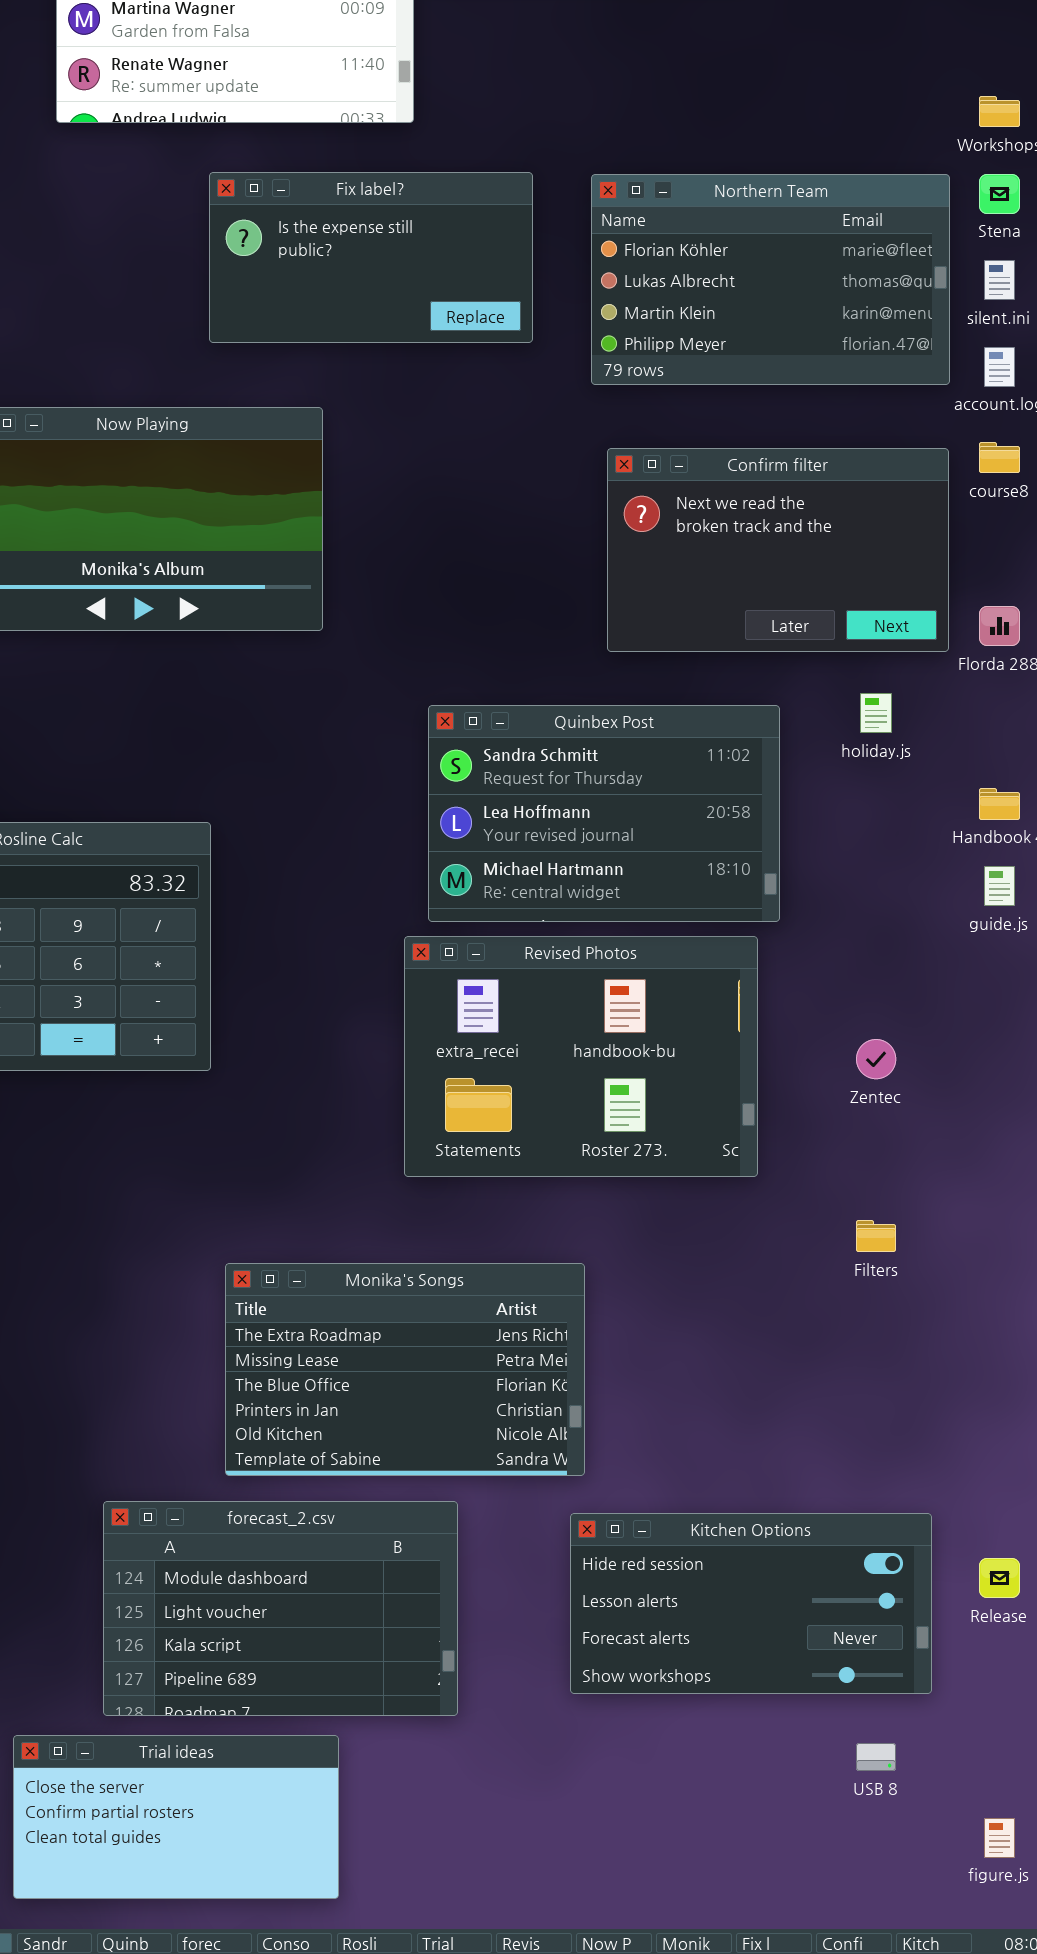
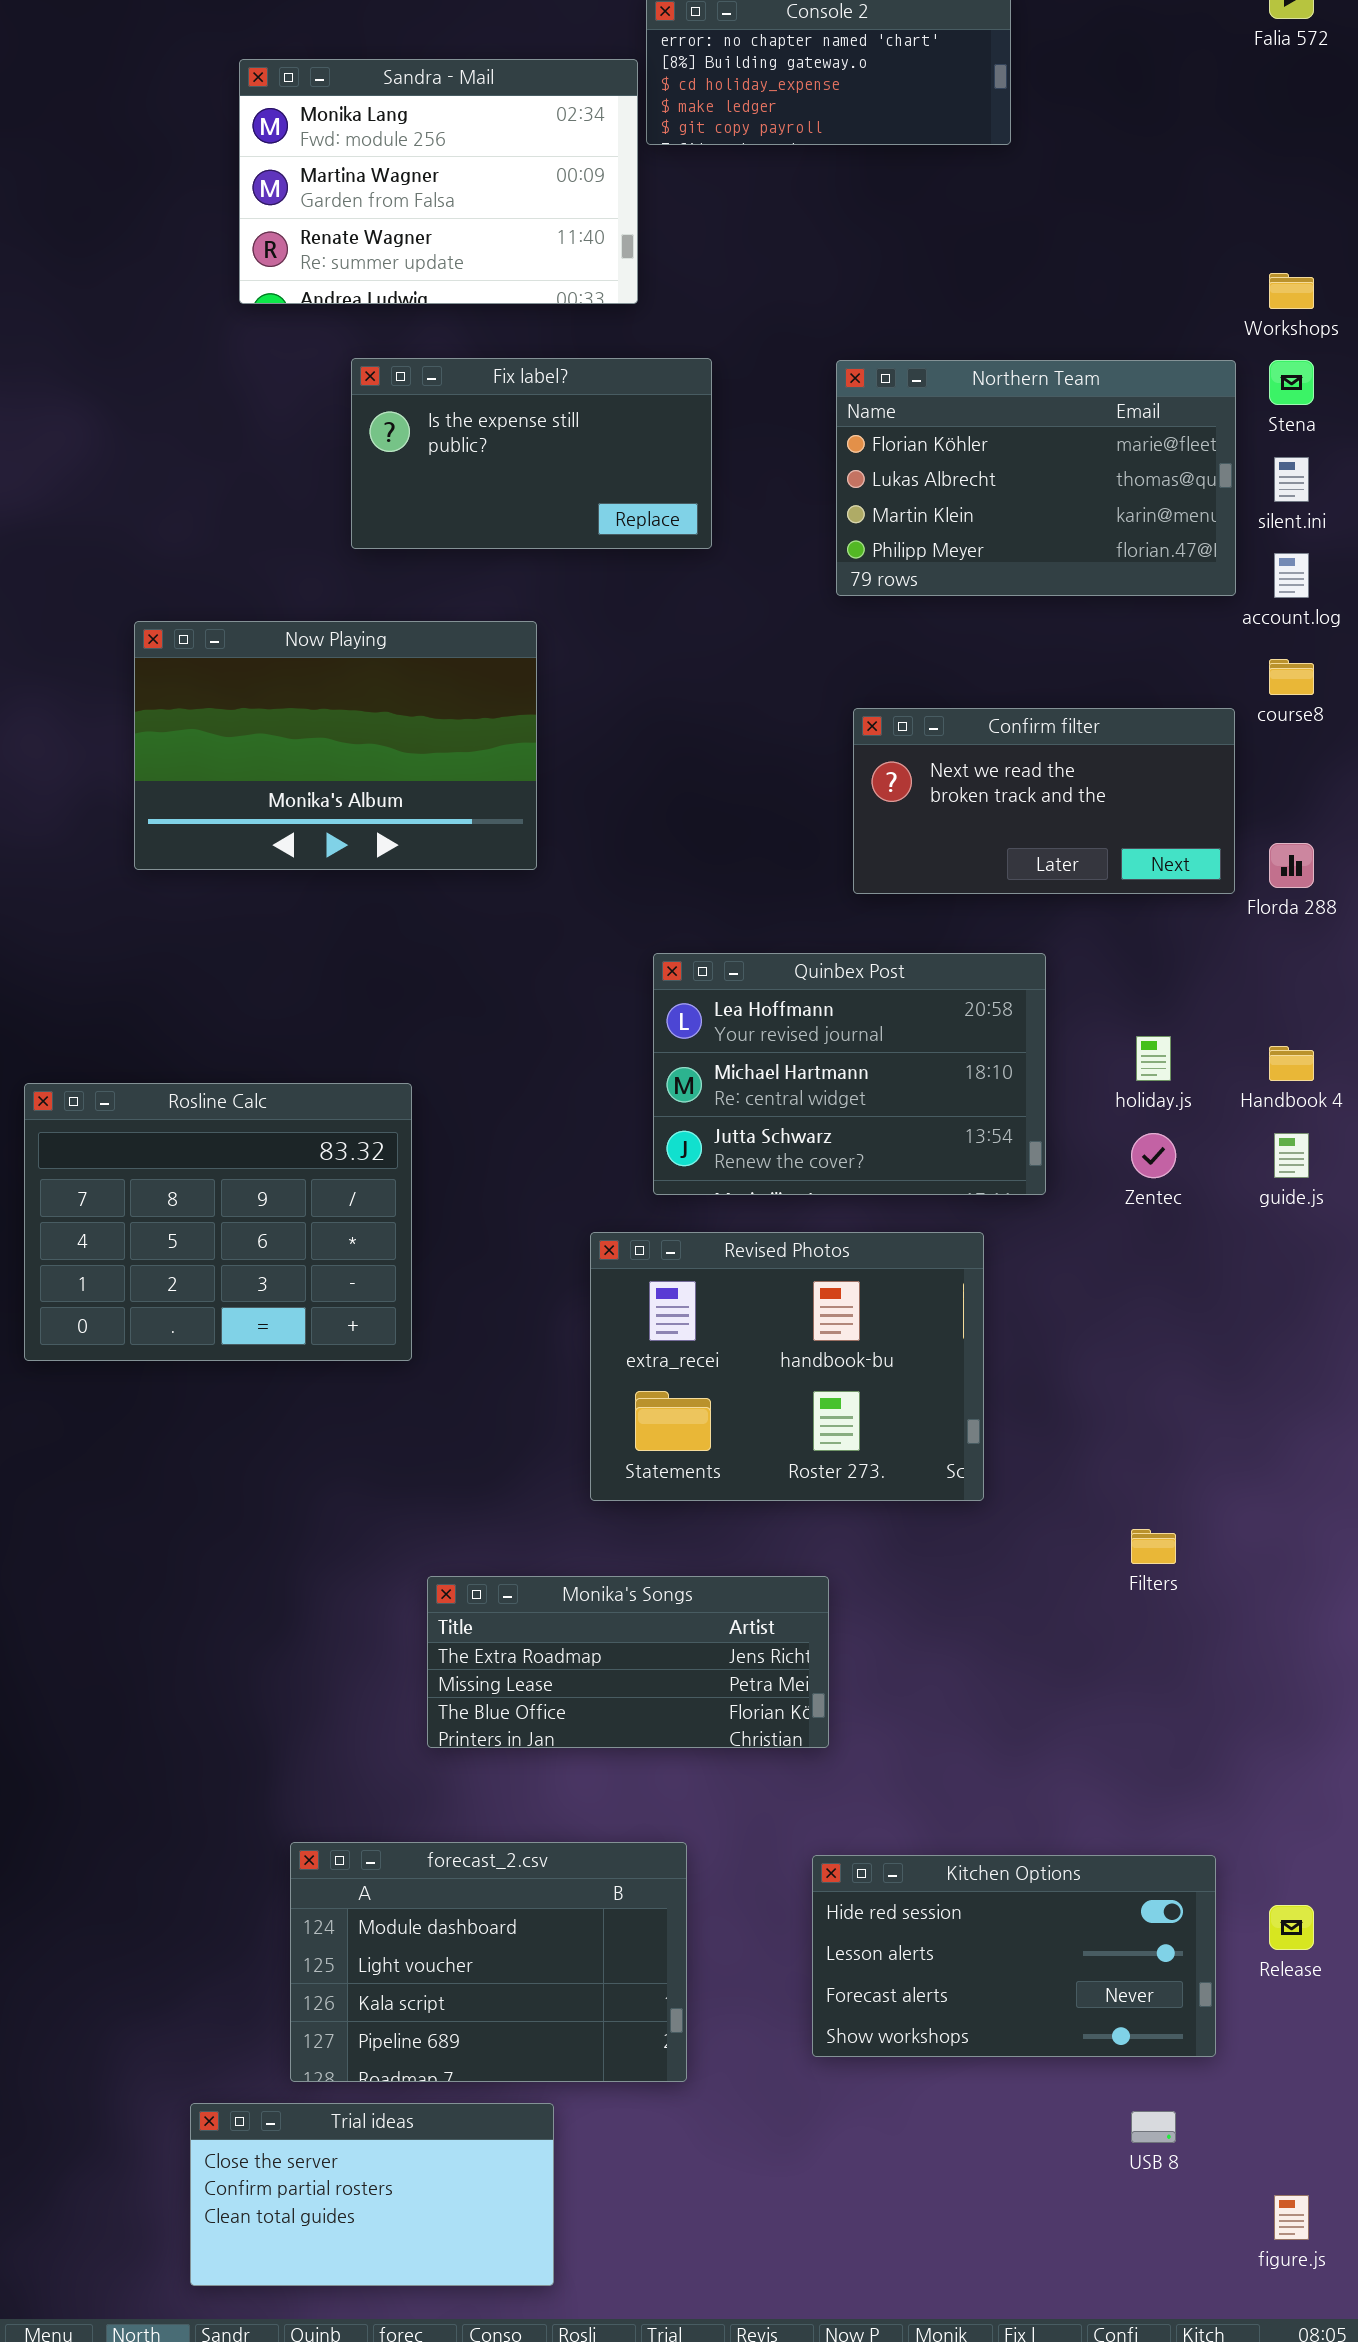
Fix label?: [209,172,533,343] -> [351,358,712,549], moved
Confirm filter: [607,448,949,652] -> [853,708,1235,894], resized
holiday.js: [860,693,892,733] -> [1136,1036,1171,1081], moved
Quinbex Post: [428,705,780,922] -> [653,953,1046,1195], scrolled down 1 row
Revised Photos: [404,936,758,1177] -> [590,1232,984,1501], moved
Zentec: [856,1039,896,1079] -> [1131,1133,1176,1178], moved
Monika's Songs: [225,1263,585,1476] -> [427,1576,829,1748], resized

